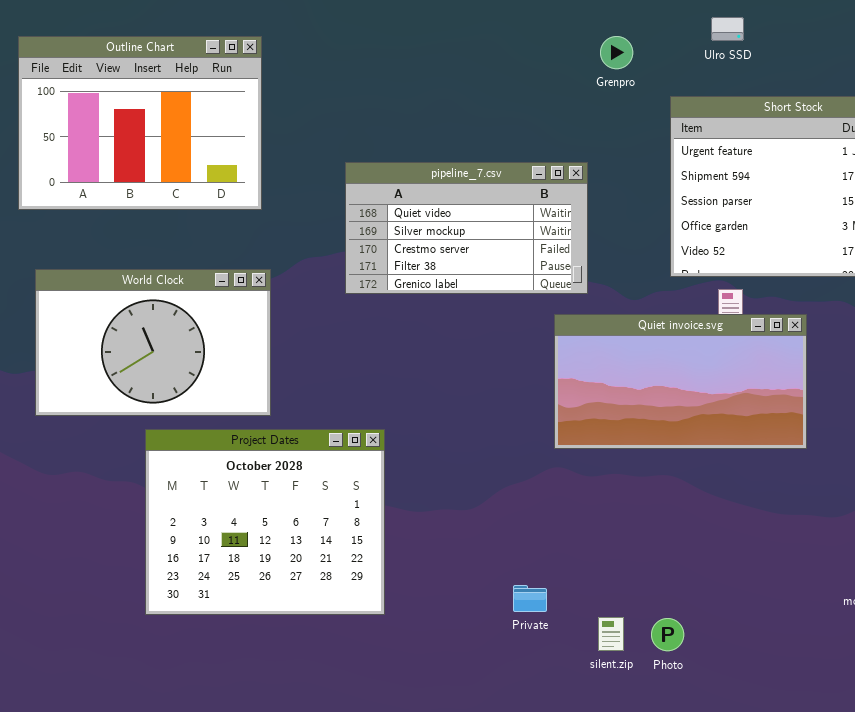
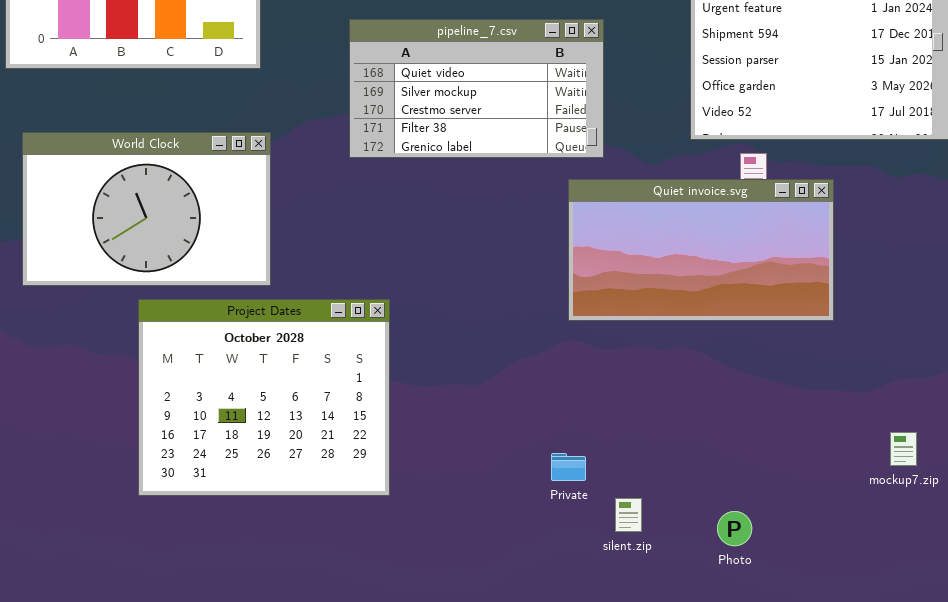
Private: [513,585,547,612] -> [551,453,586,481], moved
Photo: [651,618,684,651] -> [717,511,752,546], moved

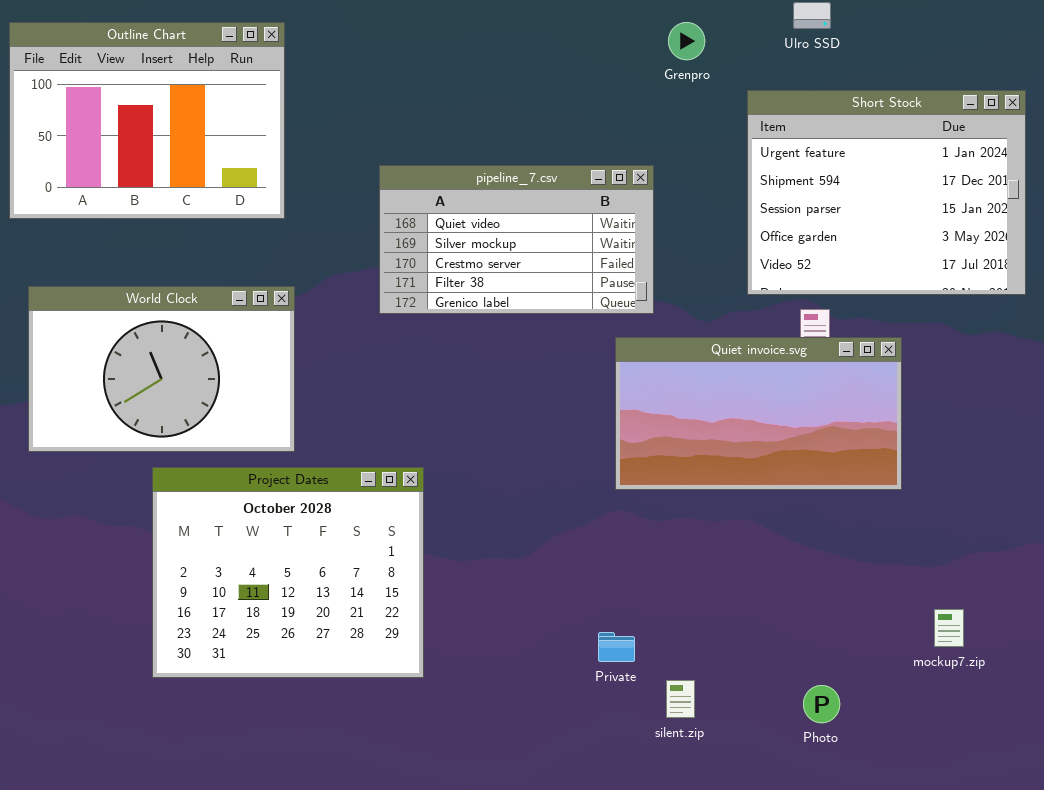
mockup7.zip: [890,432,917,466] -> [934,609,964,647], moved
Photo: [717,511,752,546] -> [803,685,840,723], moved

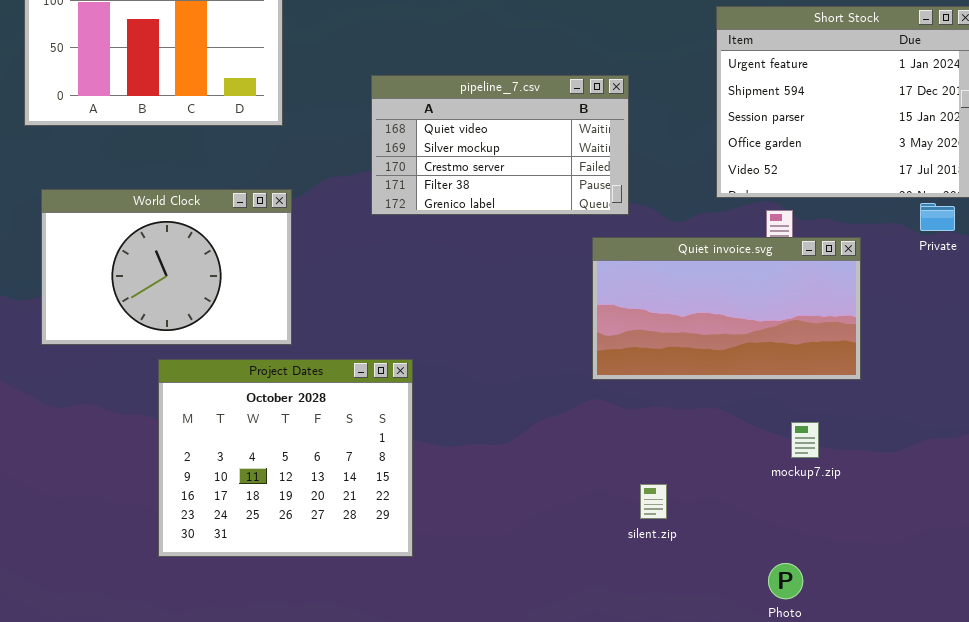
mockup7.zip: [934,609,964,647] -> [791,422,819,458], moved
Private: [598,632,635,662] -> [920,203,955,231], moved
silent.zip: [666,680,695,718] -> [640,484,667,519], moved

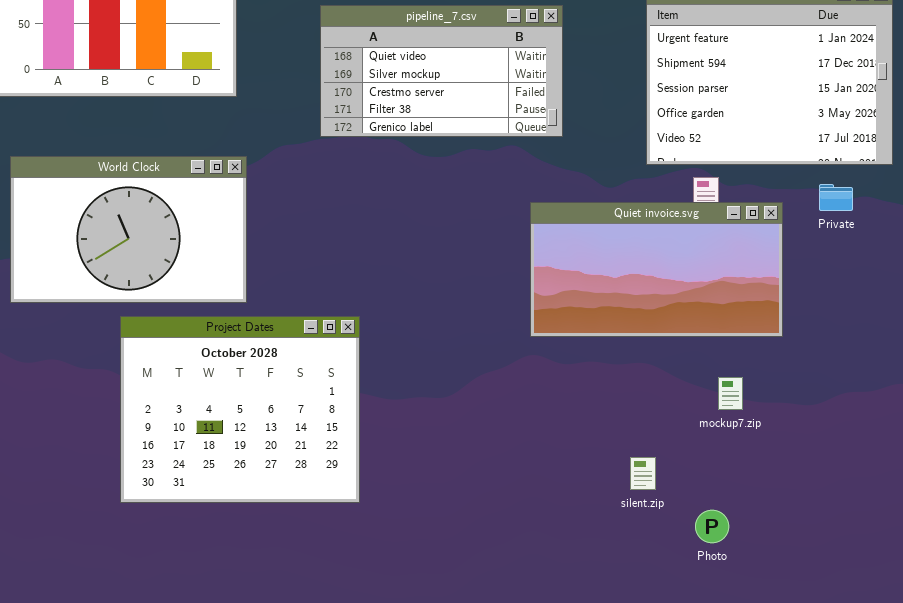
pipeline_7.csv: [371,75,629,215] -> [320,5,563,137], moved
Private: [920,203,955,231] -> [819,184,853,211], moved
silent.zip: [640,484,667,519] -> [630,457,656,490], moved

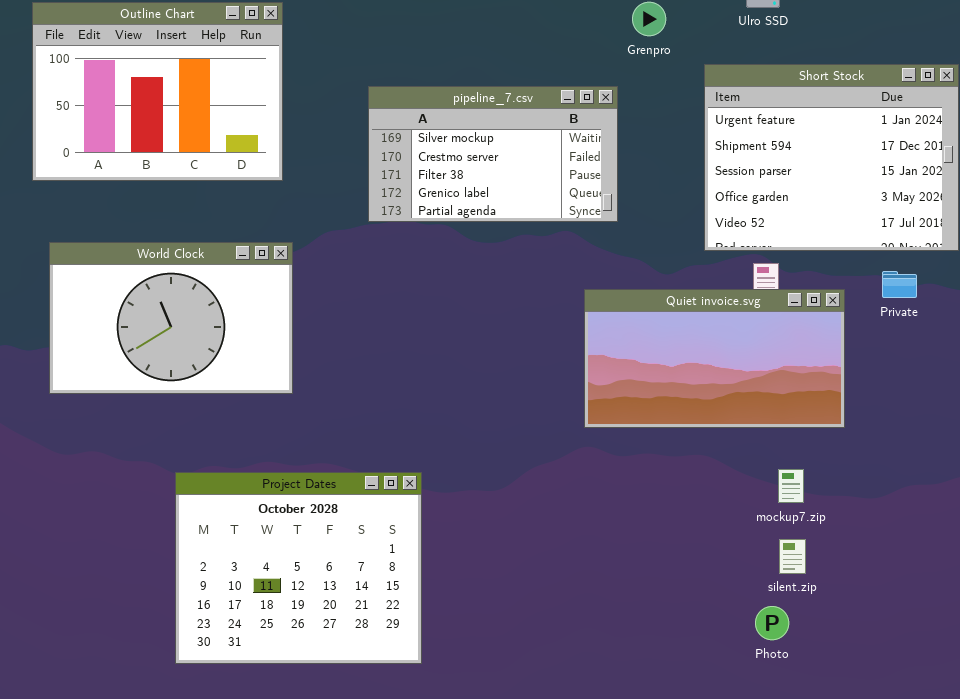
pipeline_7.csv: [320,5,563,137] -> [368,86,618,222], scrolled down 1 row
Project Dates: [120,316,360,503] -> [175,472,422,664], moved
silent.zip: [630,457,656,490] -> [779,539,806,574], moved

